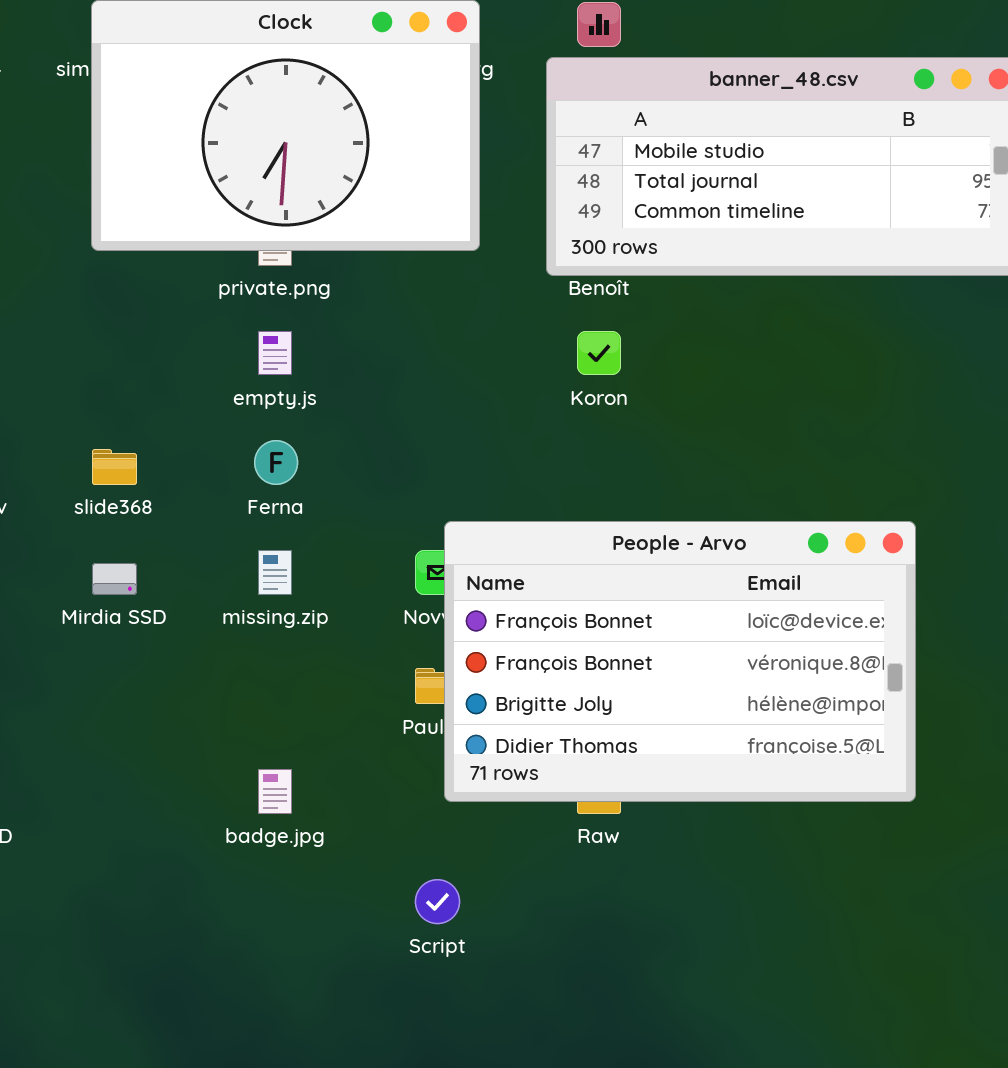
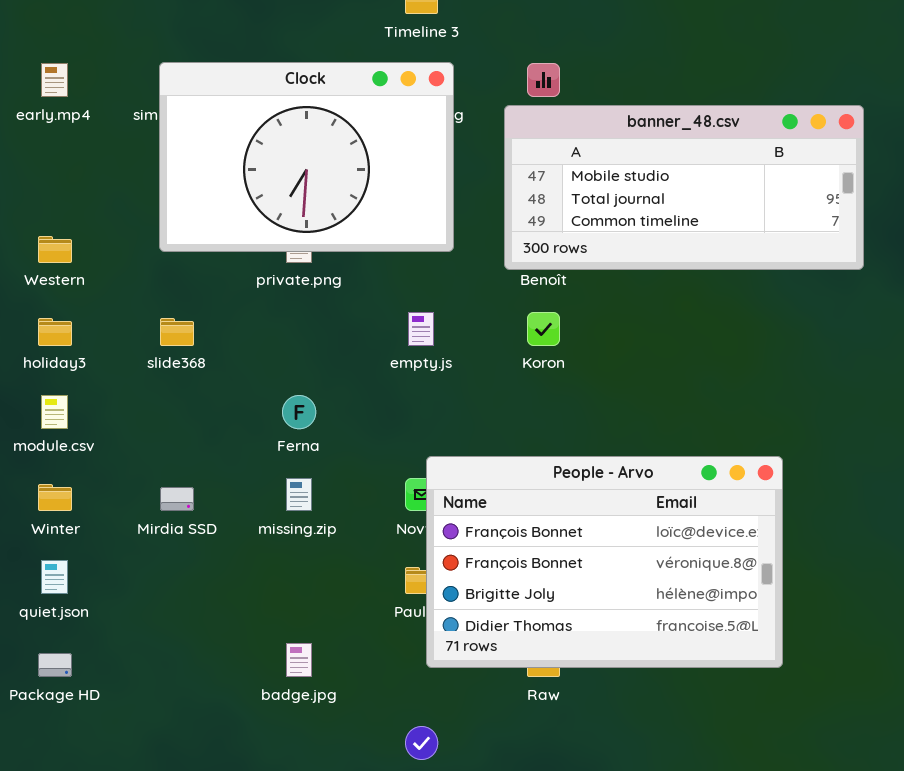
empty.js: [258,331,292,375] -> [408,312,434,346], moved
slide368: [92,449,137,485] -> [160,318,194,346], moved

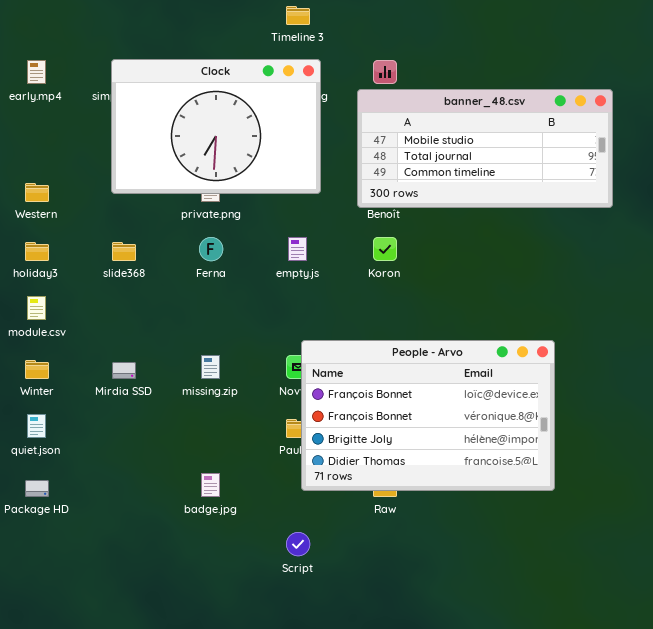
Ferna: [282,395,316,429] -> [199,237,223,261], moved

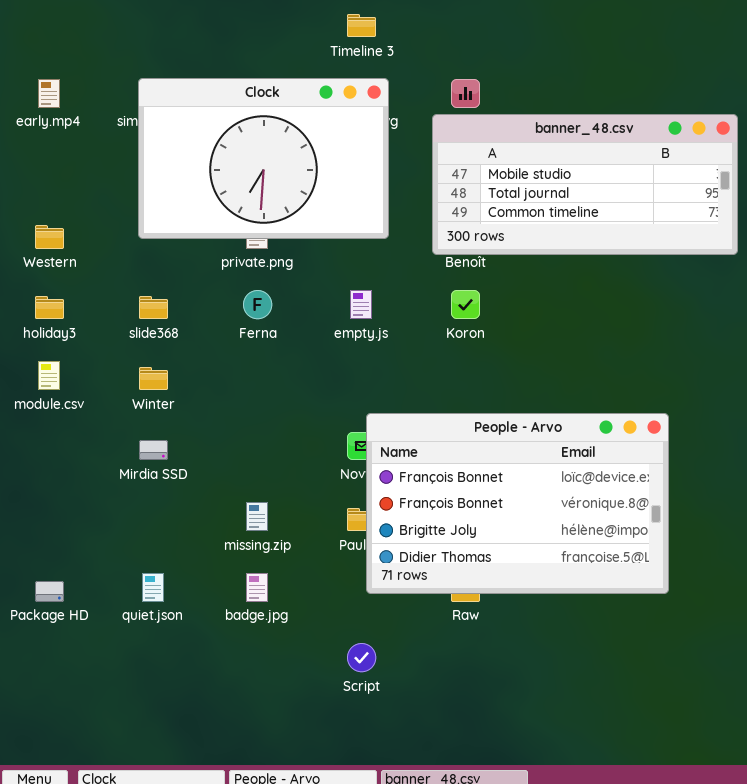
missing.zip: [201,355,220,379] -> [246,502,268,531], moved
Winter: [25,360,49,379] -> [139,367,168,390], moved
quiet.json: [27,414,46,438] -> [142,573,164,602], moved

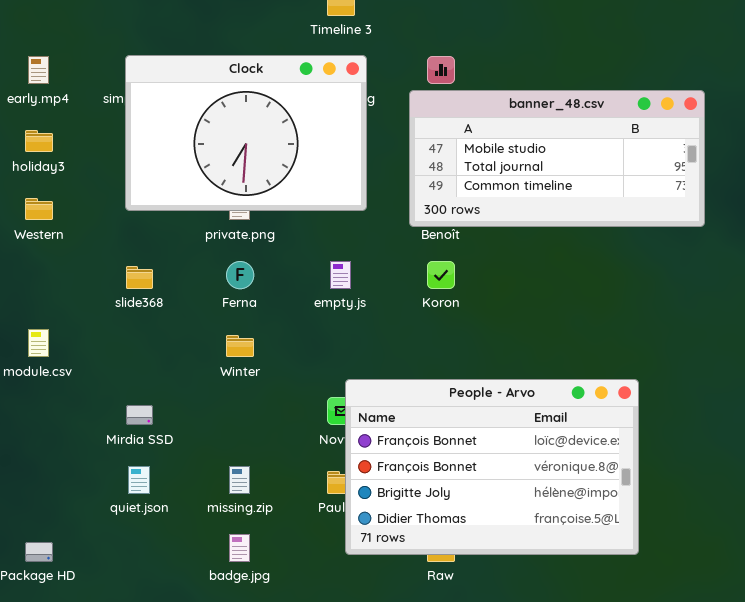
holiday3: [35,296,64,319] -> [25,130,53,152], moved
Winter: [139,367,168,390] -> [226,335,254,357], moved
quiet.json: [142,573,164,602] -> [128,466,150,494], moved

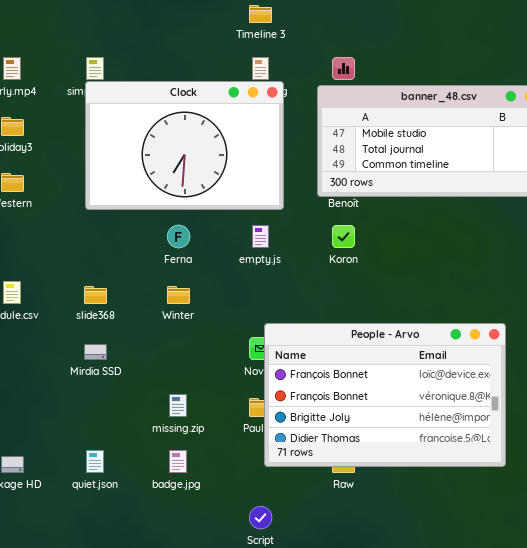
Clock: [125,55,367,211] -> [85,81,284,210], moved
slide368: [126,266,153,289] -> [84,286,107,304], moved
quiet.json: [128,466,150,494] -> [86,450,104,473], moved

